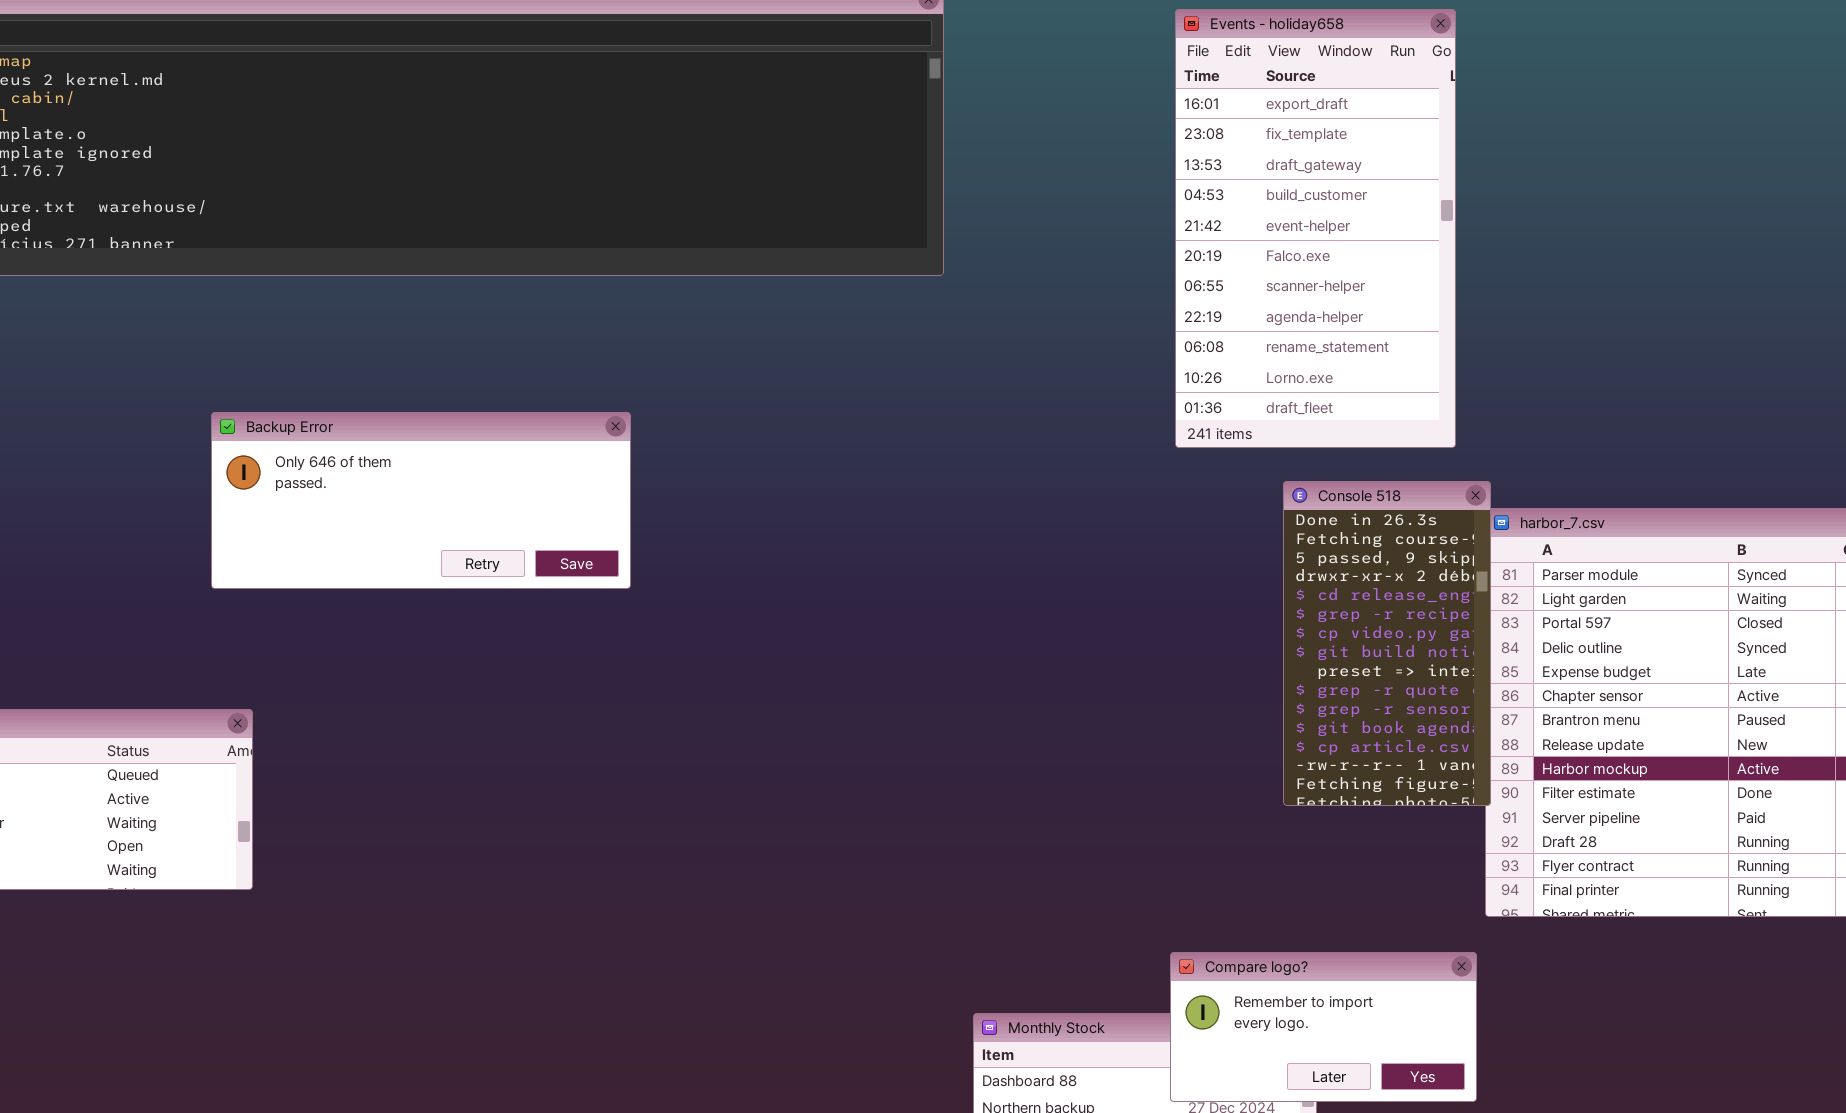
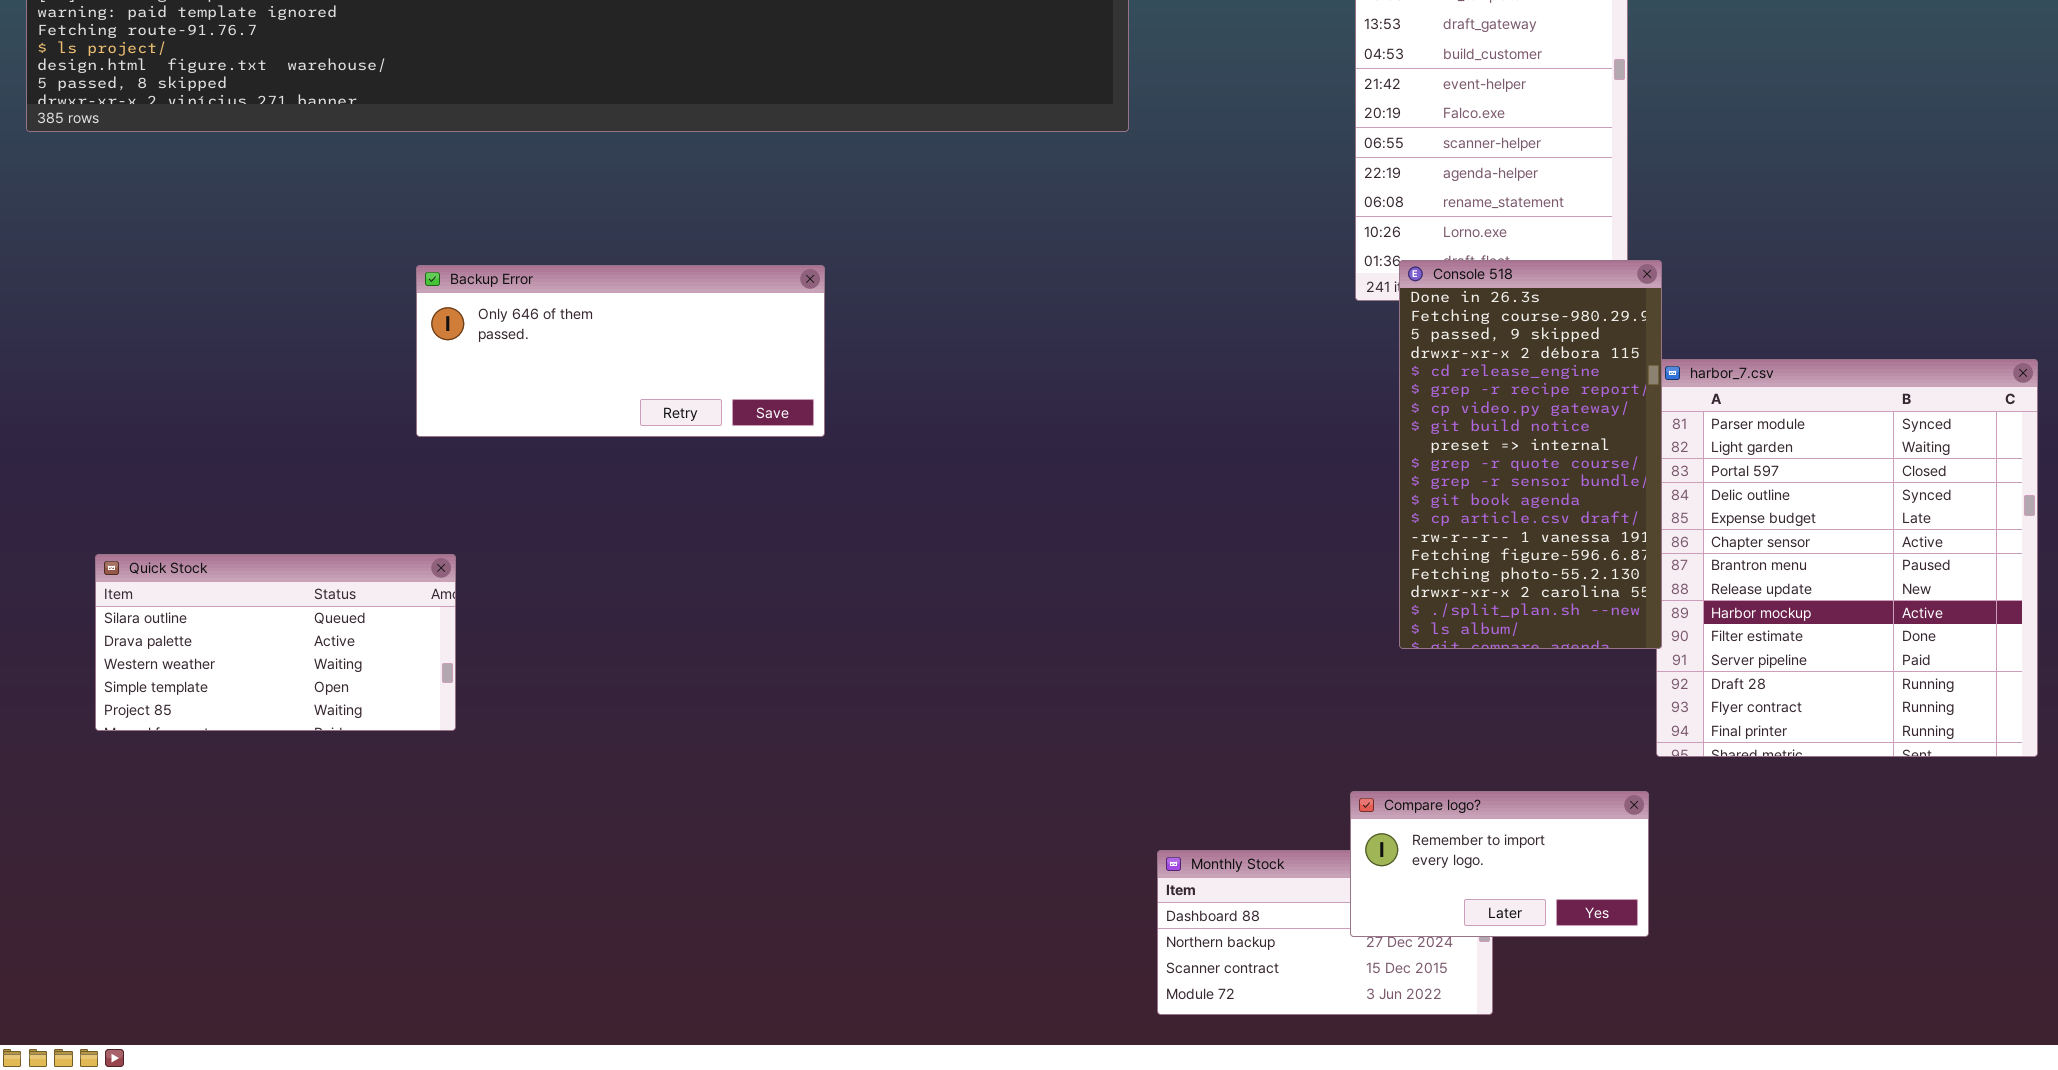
Console 518: [1283,481,1491,806] -> [1399,260,1662,649], resized

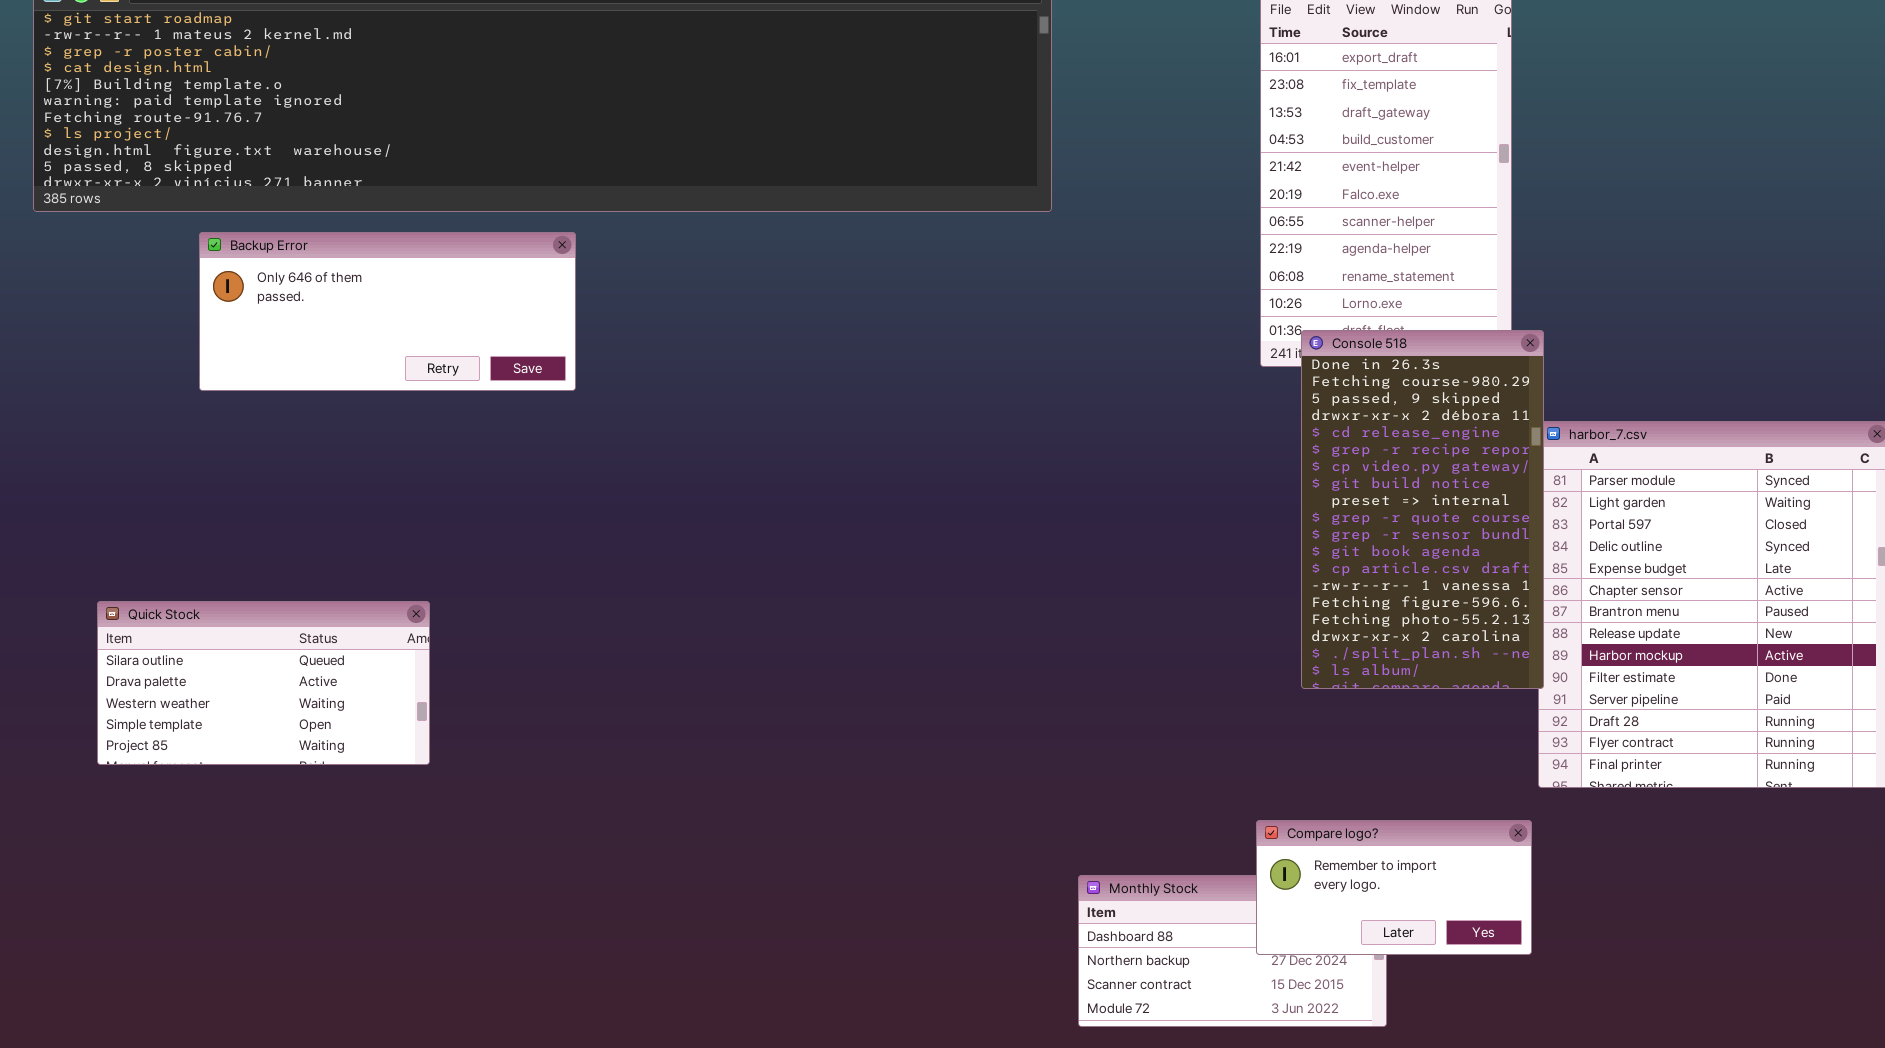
Backup Error: [416,265,825,437] -> [199,232,576,391], moved

